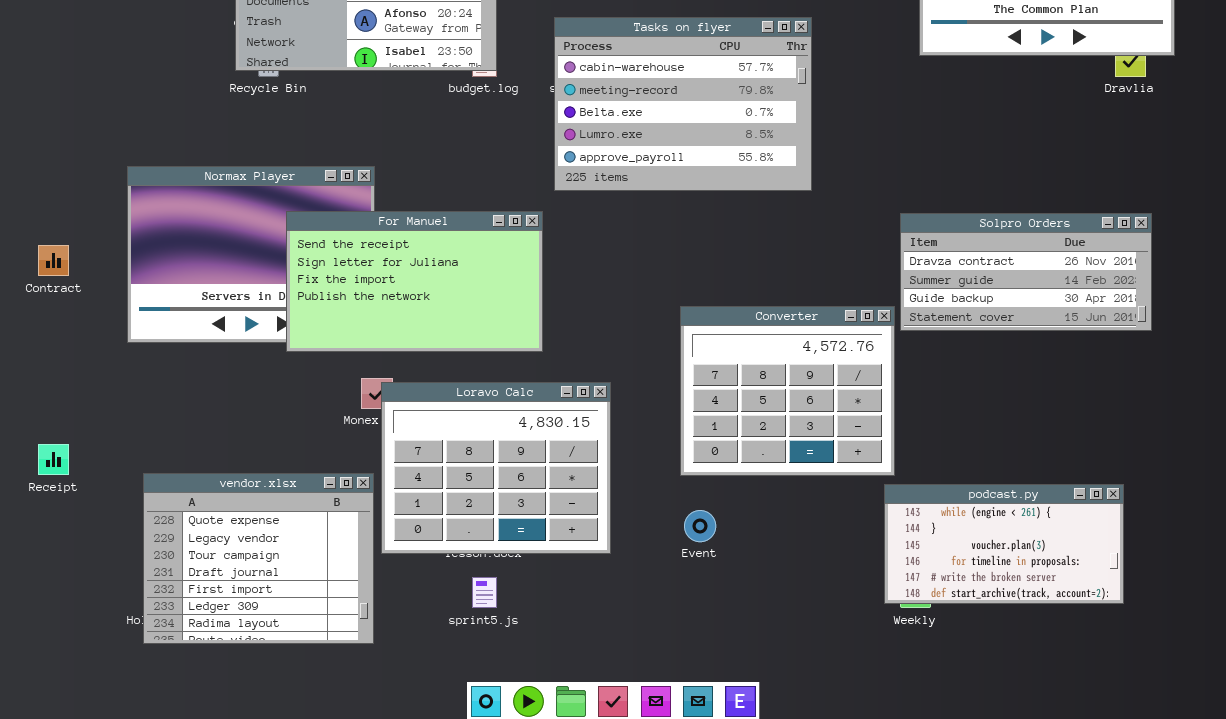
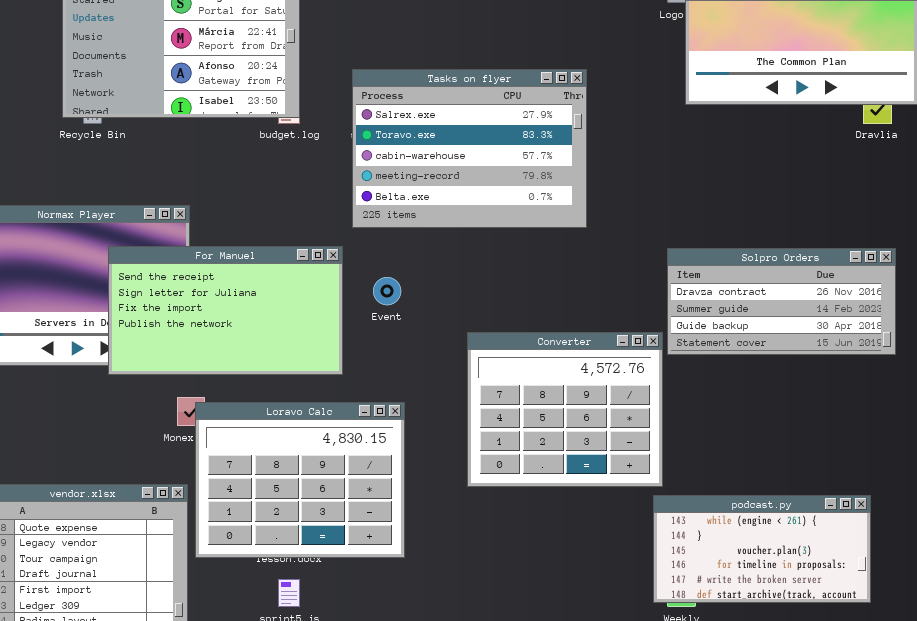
Tasks on flyer: [554,17,812,191] -> [352,69,587,228], scrolled up 2 rows
Event: [684,510,716,542] -> [373,277,401,305], moved

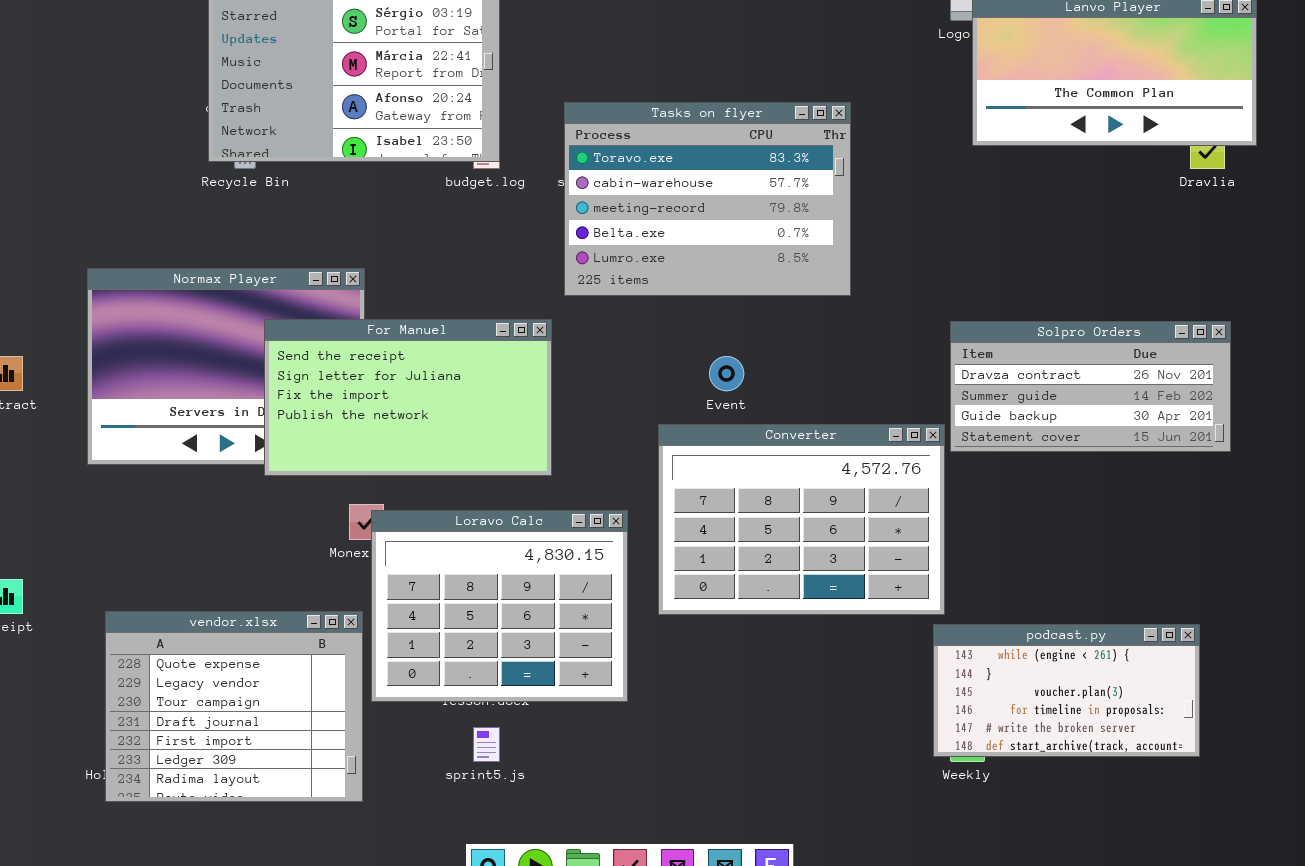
Tasks on flyer: [352,69,587,228] -> [564,102,851,296], scrolled down 1 row
Event: [373,277,401,305] -> [709,356,744,391], moved
Converter: [467,332,663,487] -> [658,424,945,615], resized

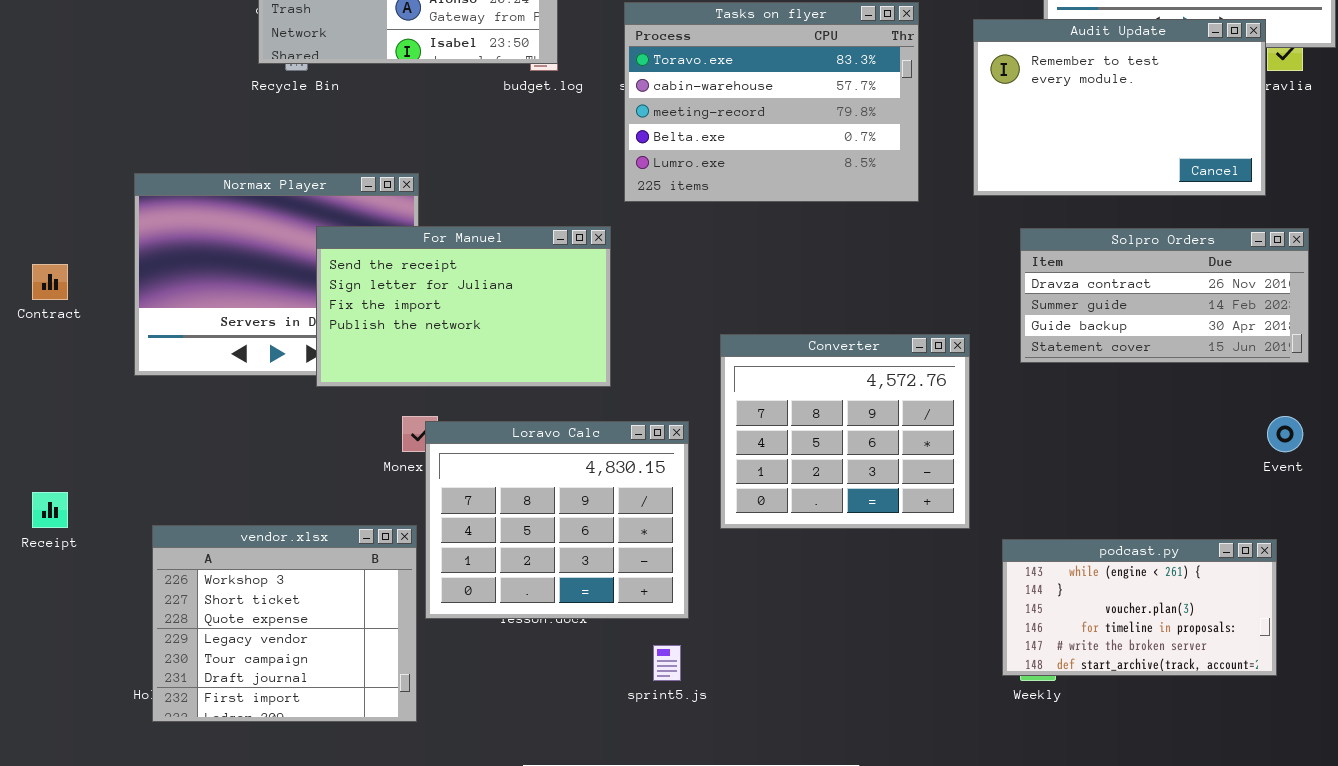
Audit Update: none -> [973,19,1266,196], opened
Event: [709,356,744,391] -> [1267,416,1303,452], moved
Converter: [658,424,945,615] -> [720,334,970,529], resized
vendor.xlsx: [105,611,363,802] -> [152,525,417,722], scrolled up 2 rows
sprint5.js: [473,727,500,762] -> [653,645,681,681], moved

